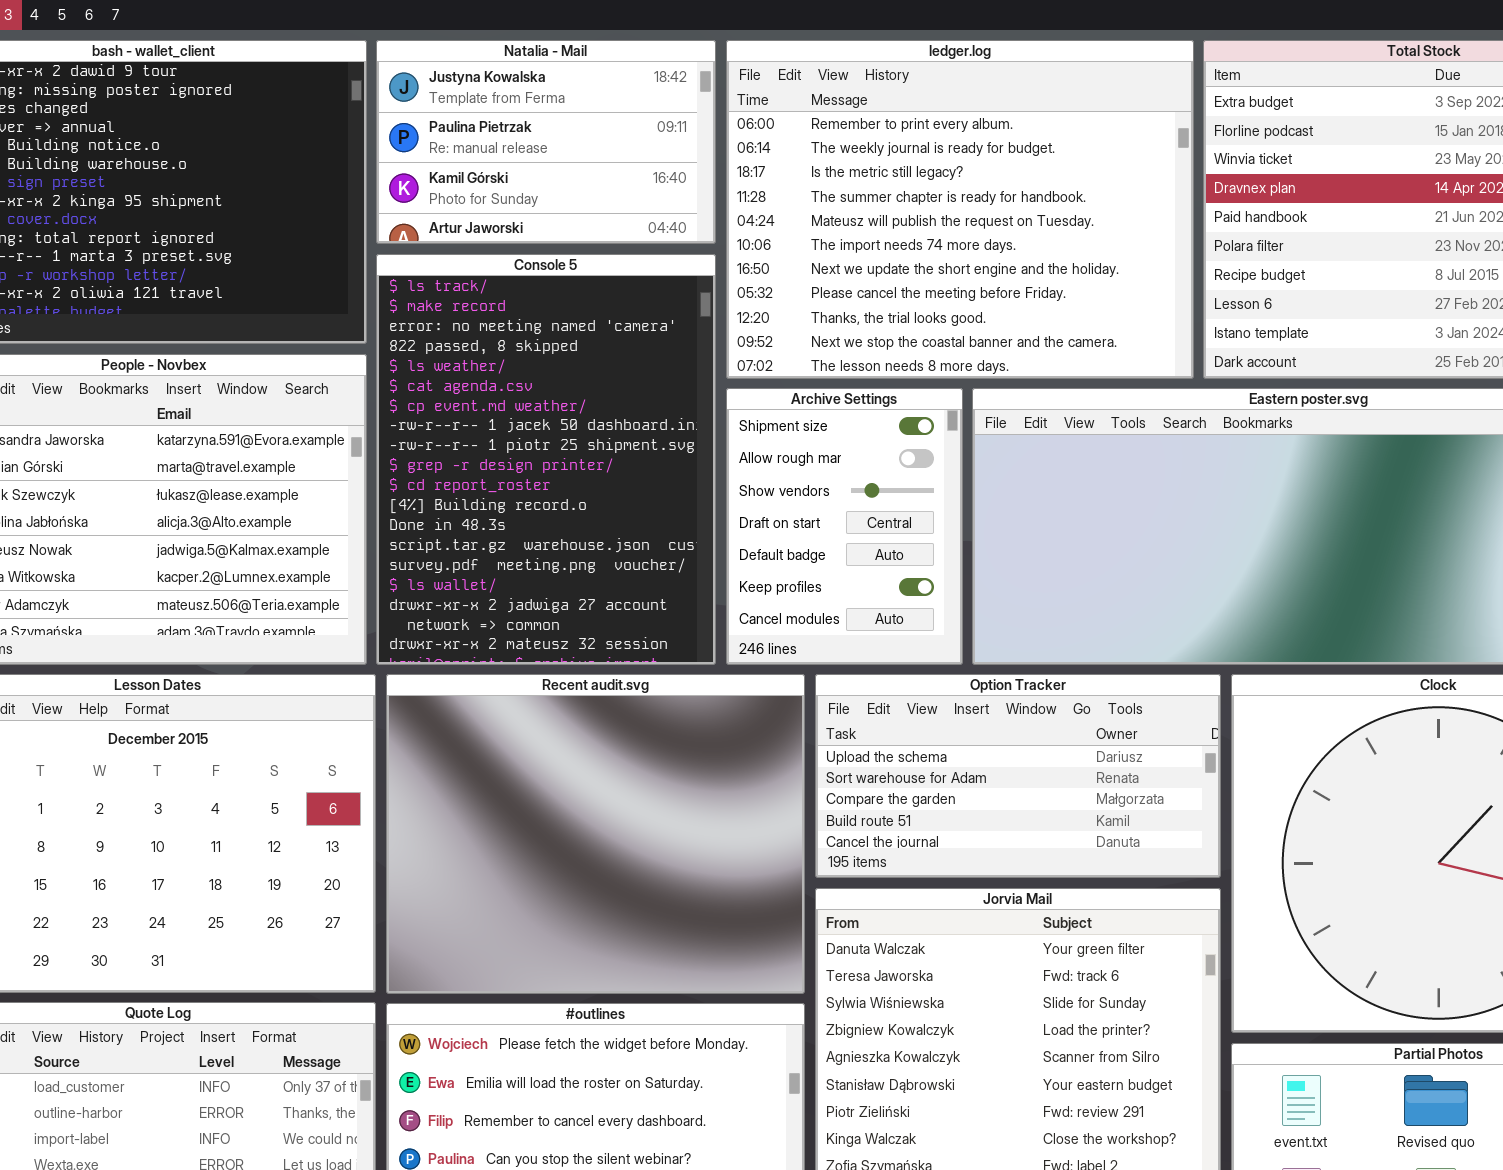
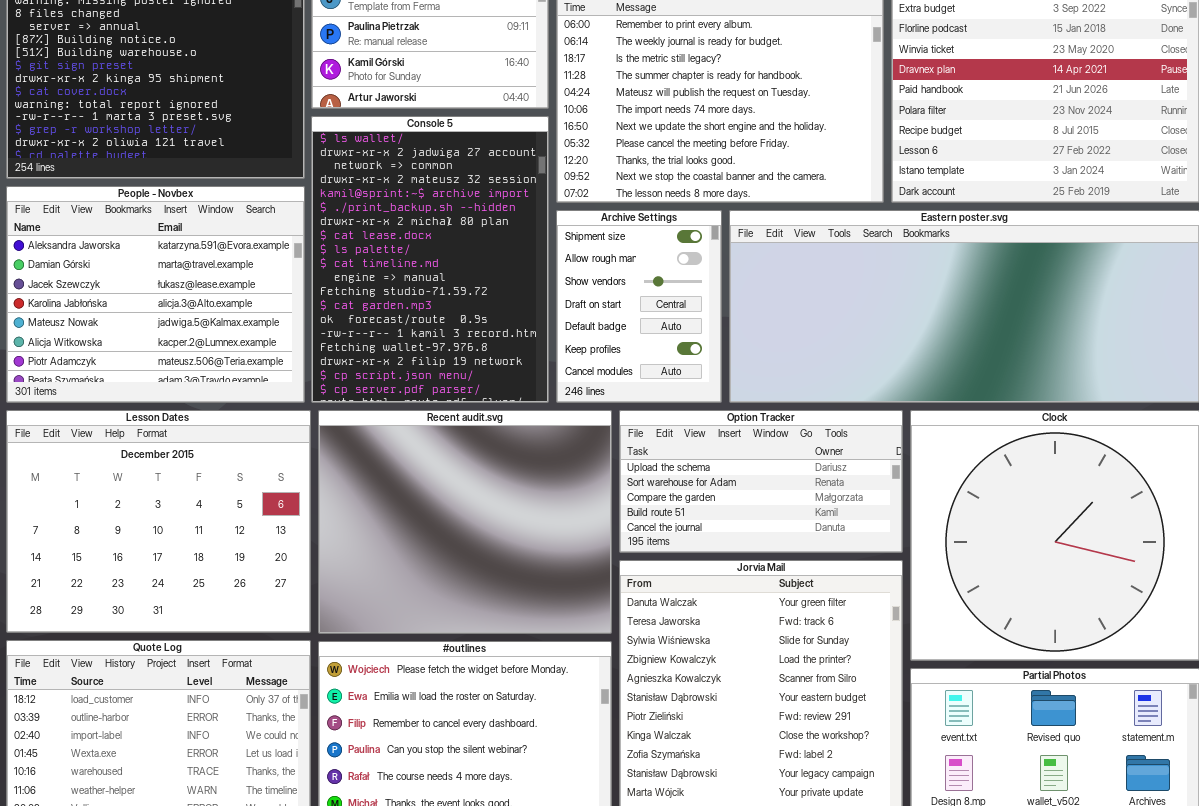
Console 5: [376,254,716,665] -> [311,116,549,403], scrolled down 15 rows

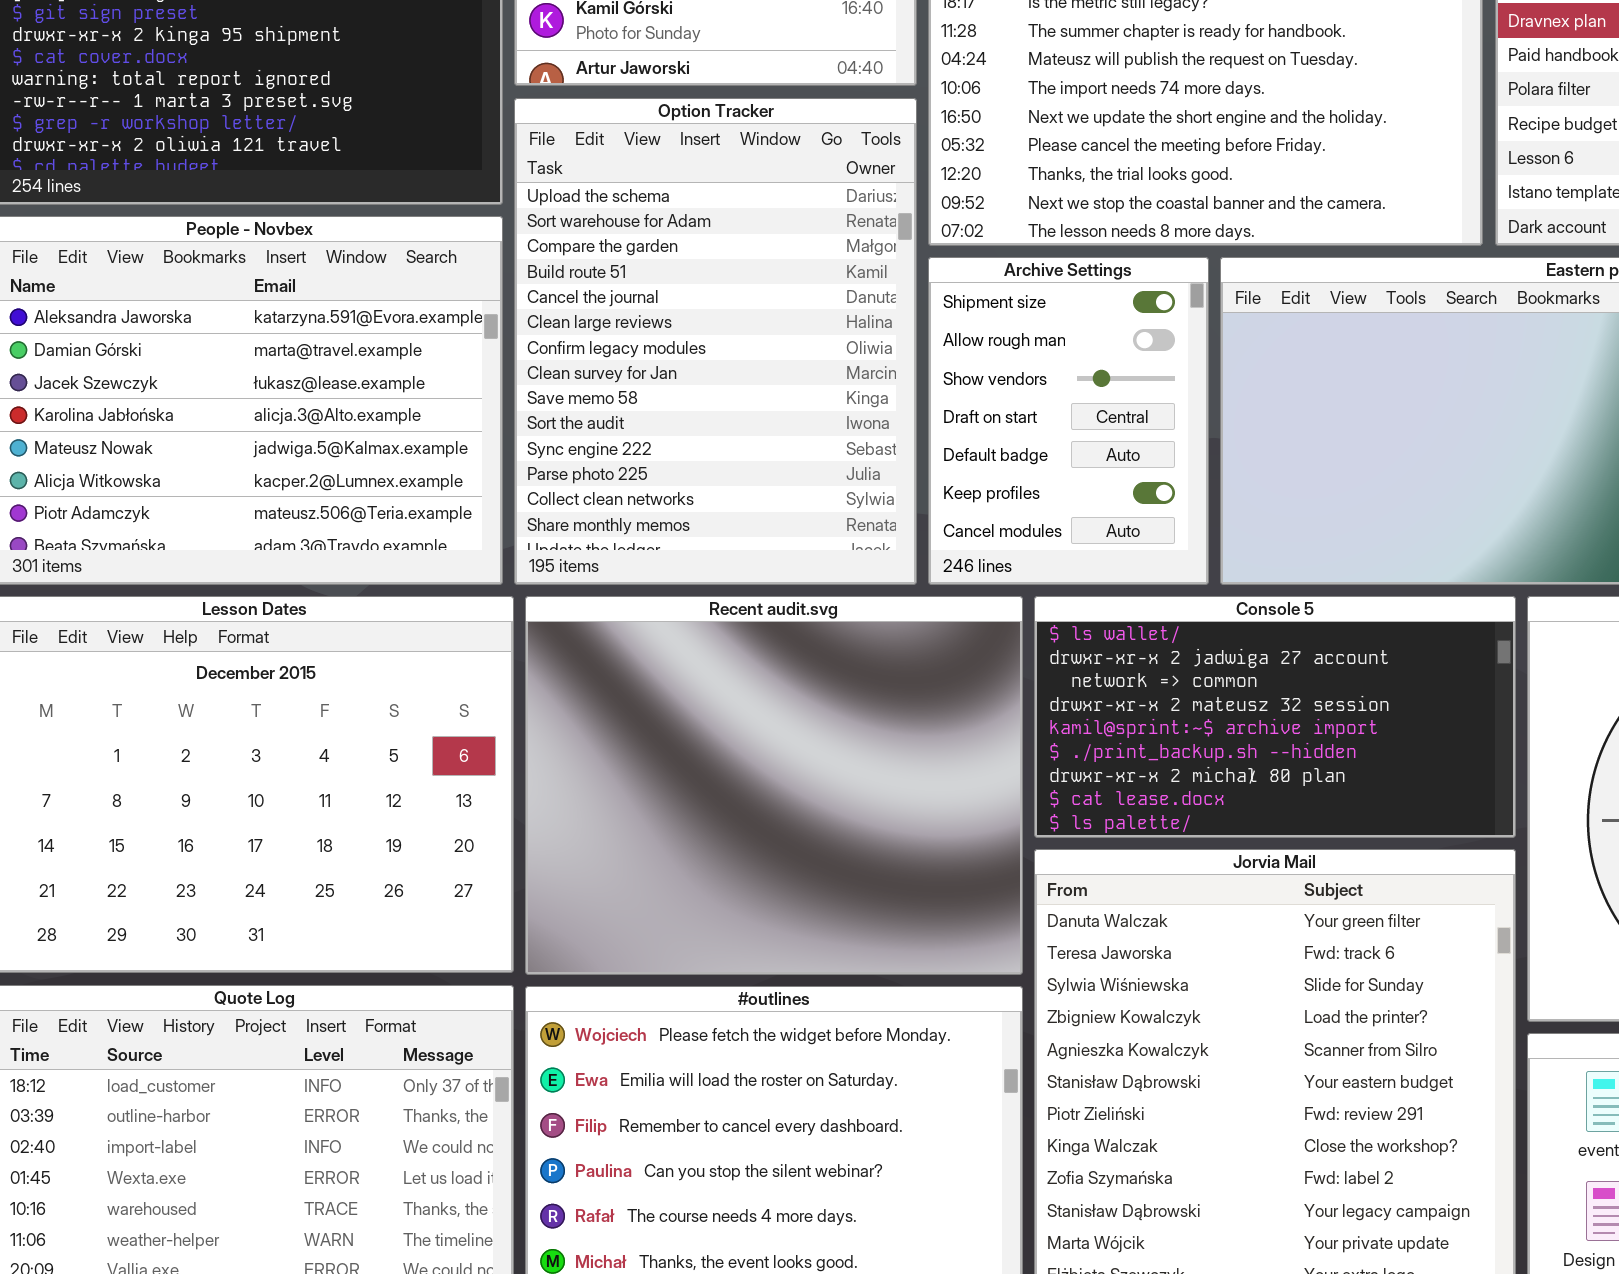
Console 5: [311,116,549,403] -> [1034,596,1516,838], moved, resized
Option Tracker: [619,410,903,553] -> [514,98,917,585], moved, resized

